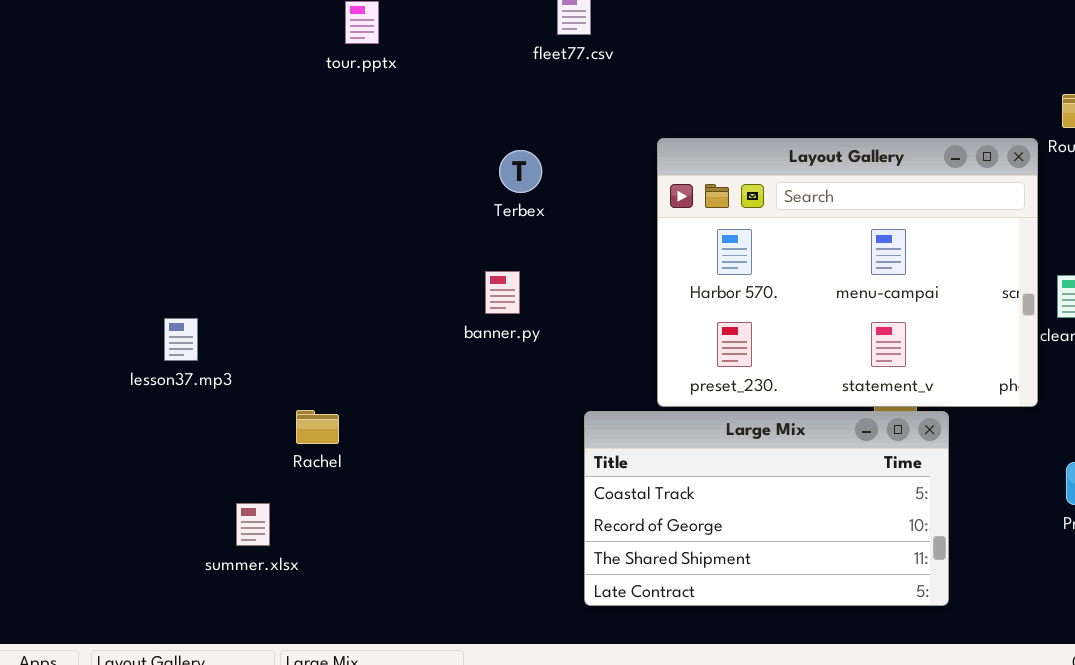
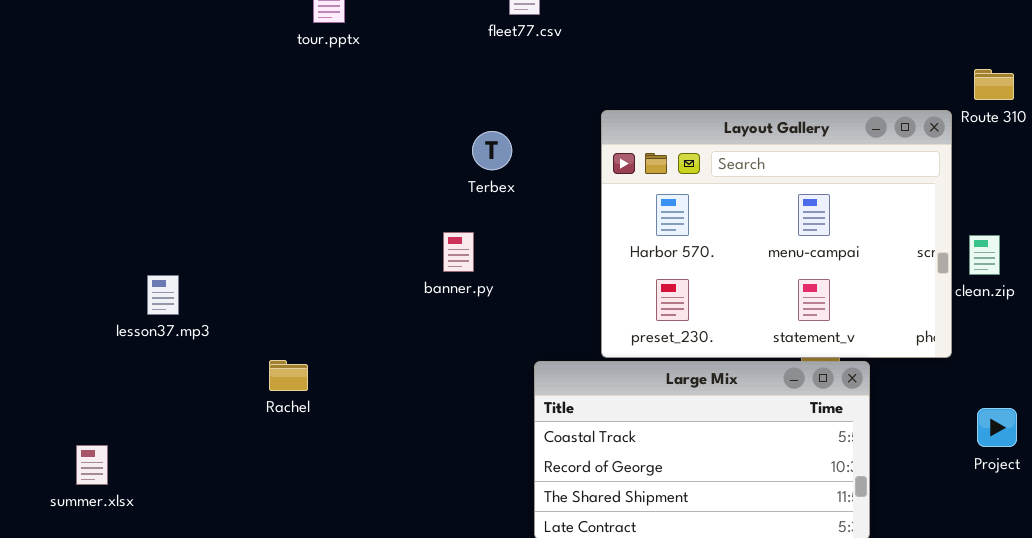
Terbex: [499,150,542,193] -> [472,131,512,170], moved
summer.xlsx: [236,503,270,546] -> [76,445,108,485], moved

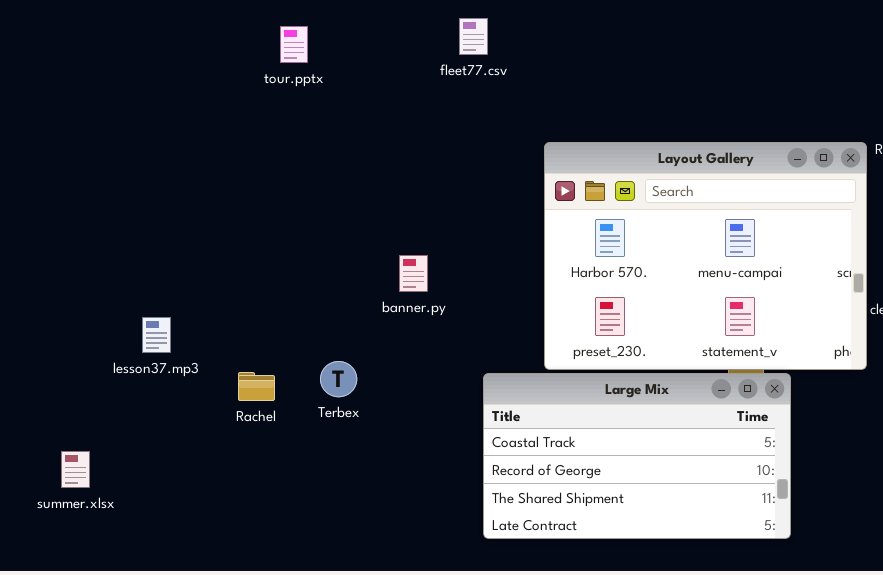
Terbex: [472,131,512,170] -> [320,361,357,397], moved
lesson37.mp3: [147,275,179,315] -> [142,317,171,353], moved

